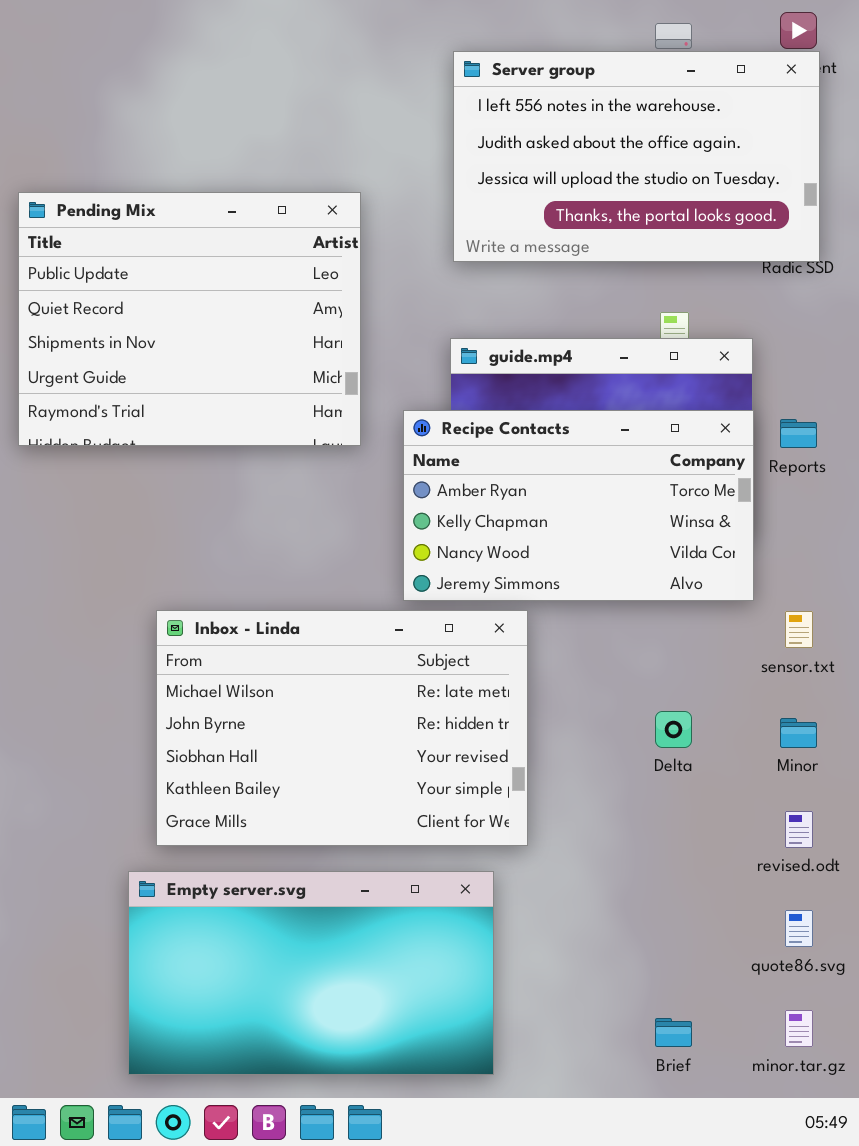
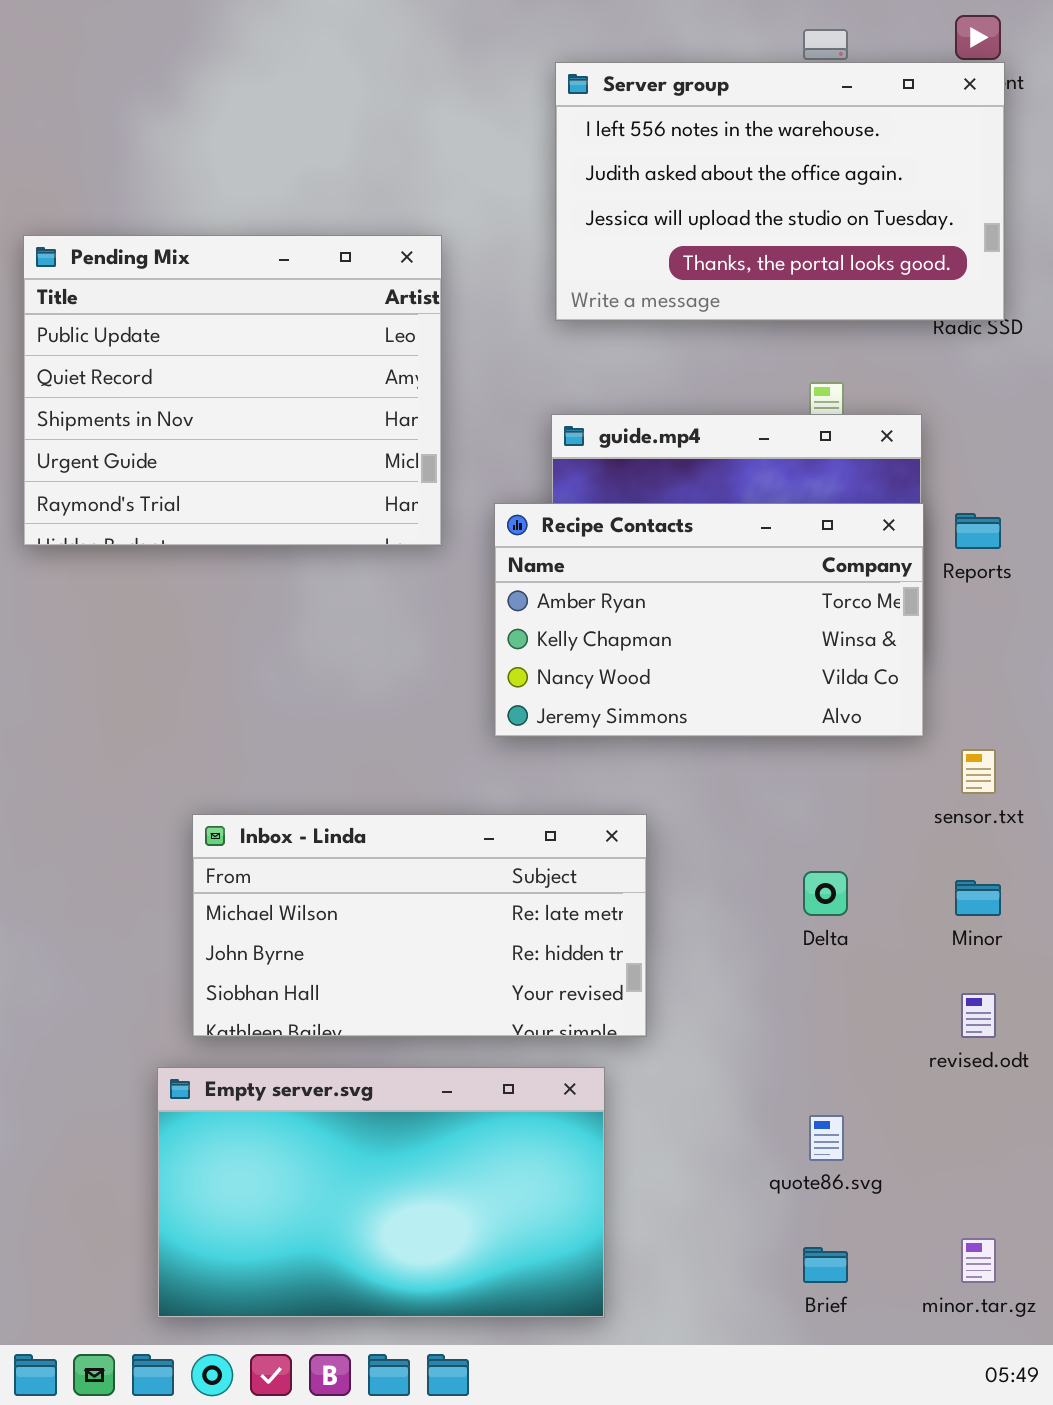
Inbox - Linda: [156,610,528,846] -> [192,814,647,1037], resized
quote86.svg: [785,910,813,947] -> [809,1115,844,1161], moved

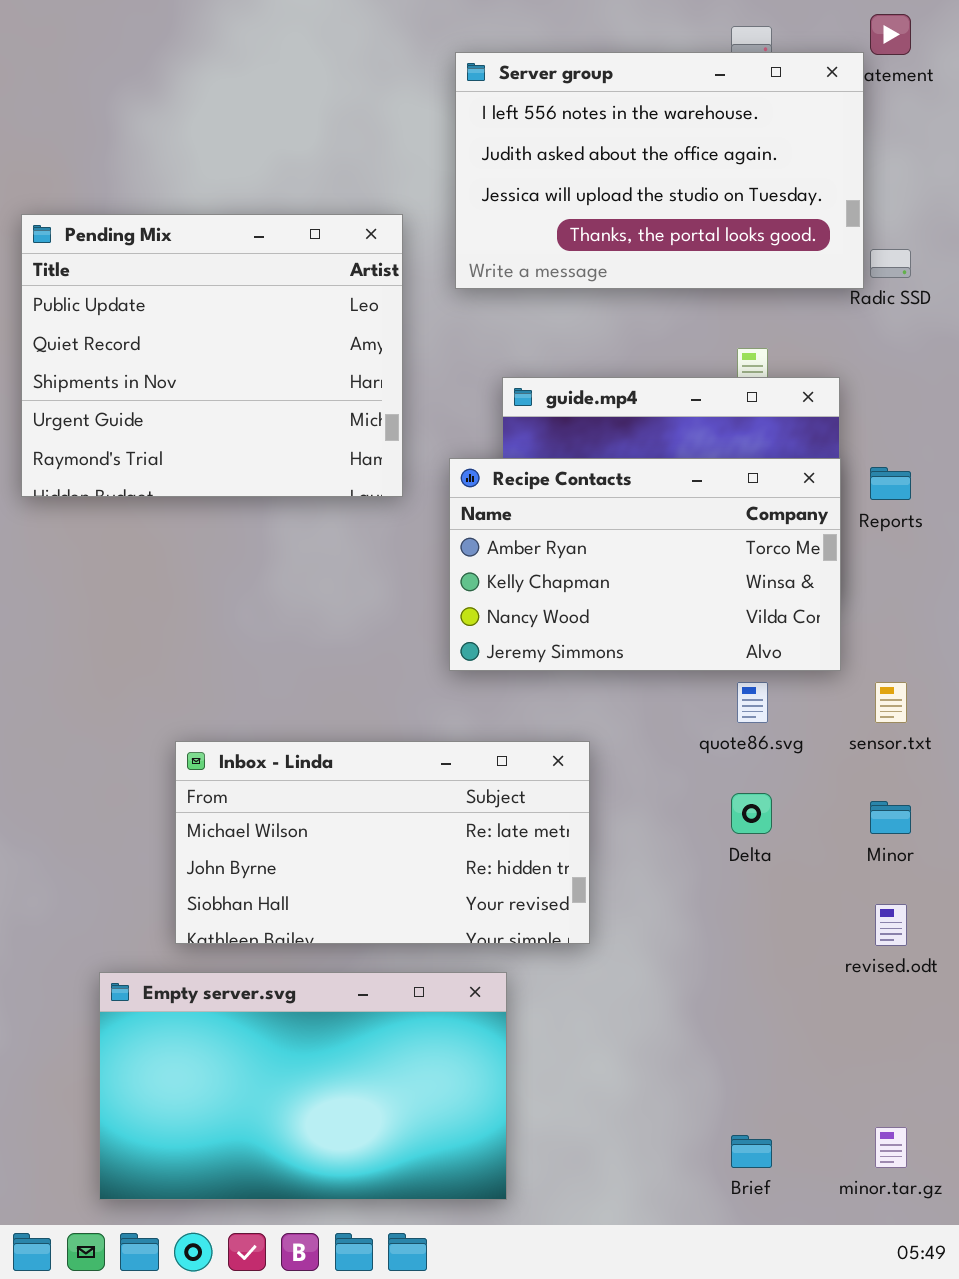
Server group: [555,62,1005,321] -> [455,52,864,289], moved
Empty server.svg: [157,1067,605,1318] -> [99,972,507,1200], moved
quote86.svg: [809,1115,844,1161] -> [737,682,768,723], moved

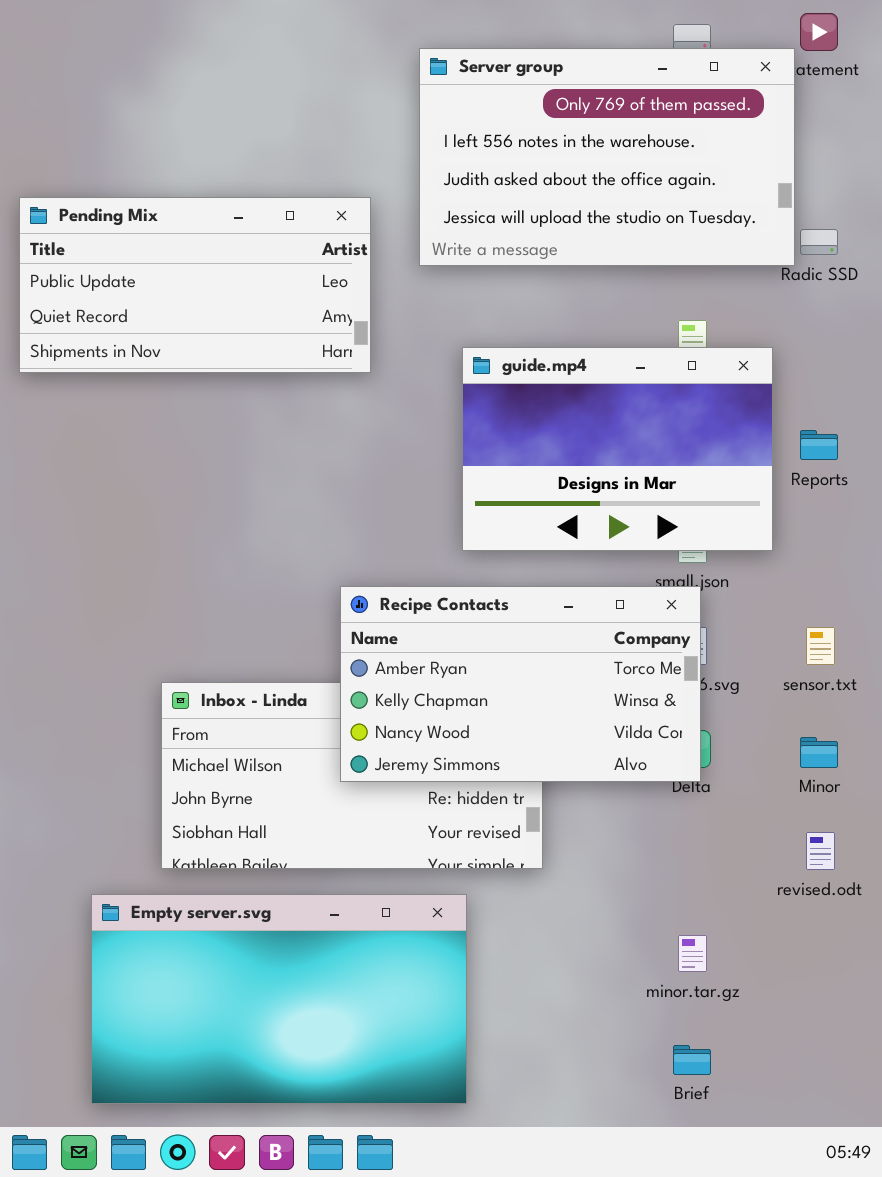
Server group: [455,52,864,289] -> [419,48,795,266], scrolled up 1 row
Pending Mix: [21,214,403,497] -> [19,197,371,373], resized
Recipe Contacts: [449,458,841,671] -> [340,586,701,782], moved
minor.tar.gz: [875,1127,907,1168] -> [678,935,707,972], moved

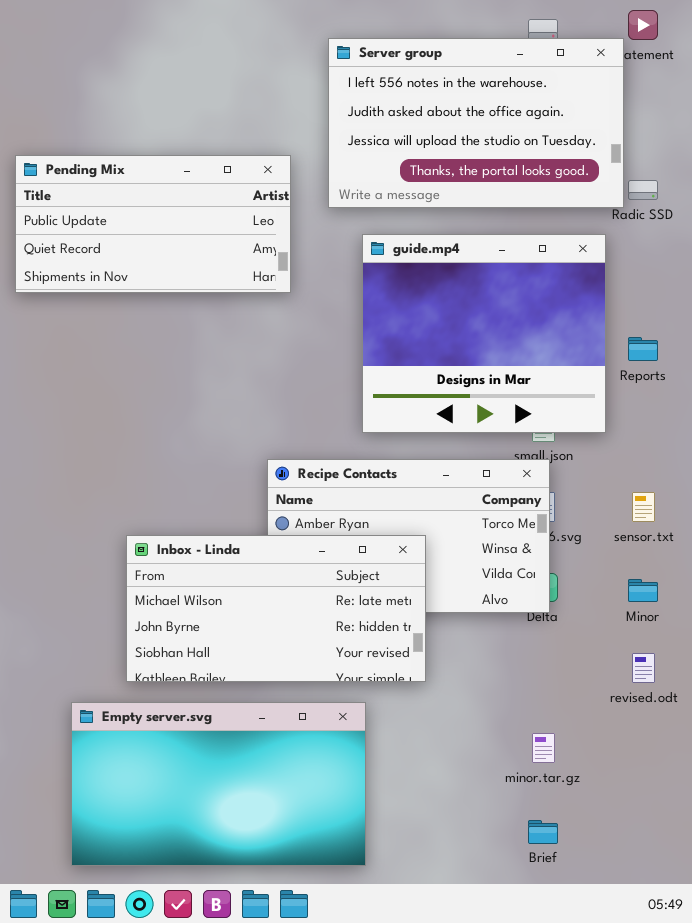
Server group: [419,48,795,266] -> [328,38,624,208], scrolled down 1 row
guide.mp4: [462,347,773,551] -> [362,234,606,433], resized
Inbox - Linda: [161,682,543,869] -> [126,535,426,682], raised

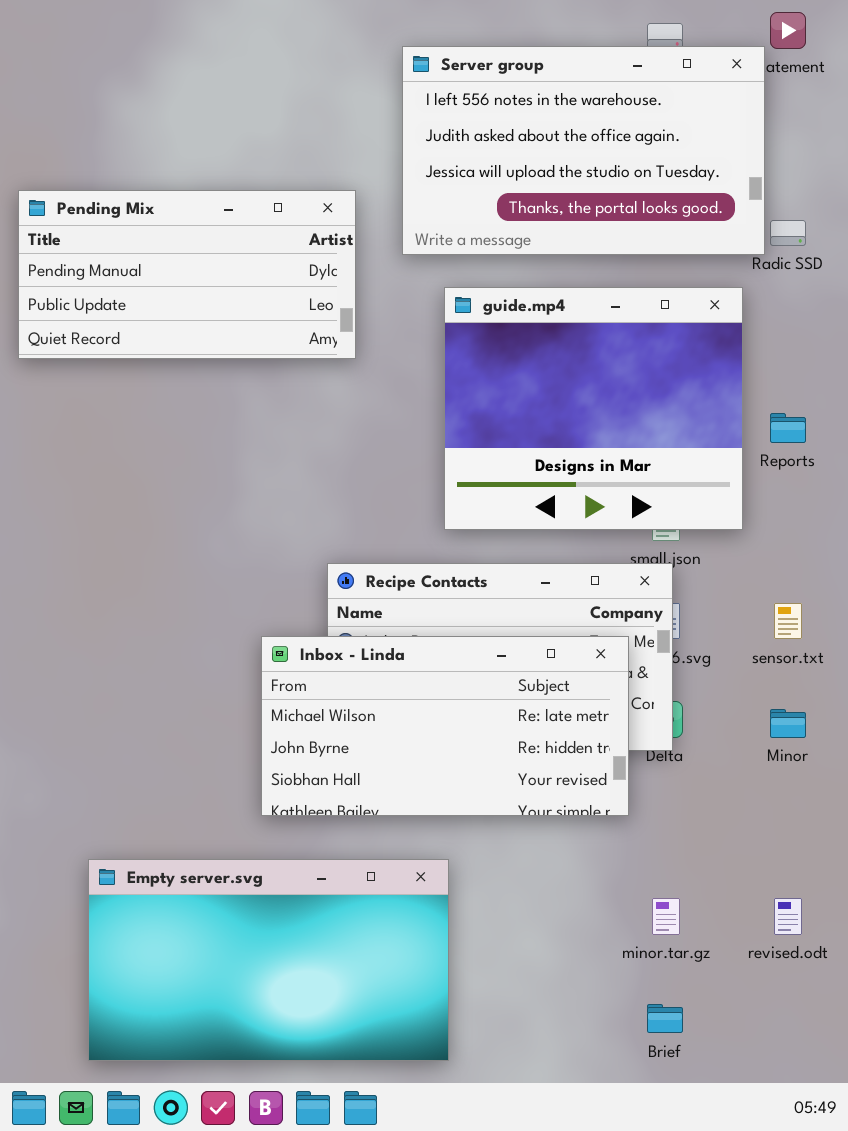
Pending Mix: [15,155,291,293] -> [18,190,356,359], scrolled up 1 row
Inbox - Linda: [126,535,426,682] -> [261,636,629,816], moved
revised.odt: [632,653,655,683] -> [774,898,802,935], moved

